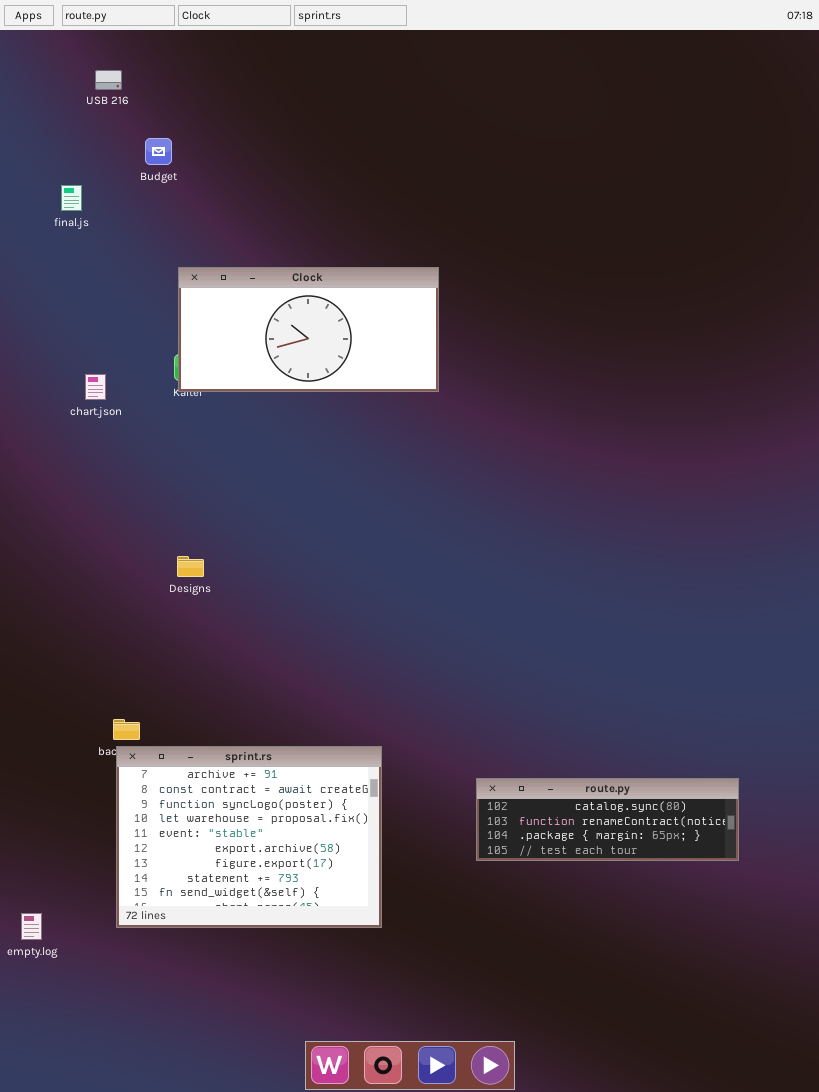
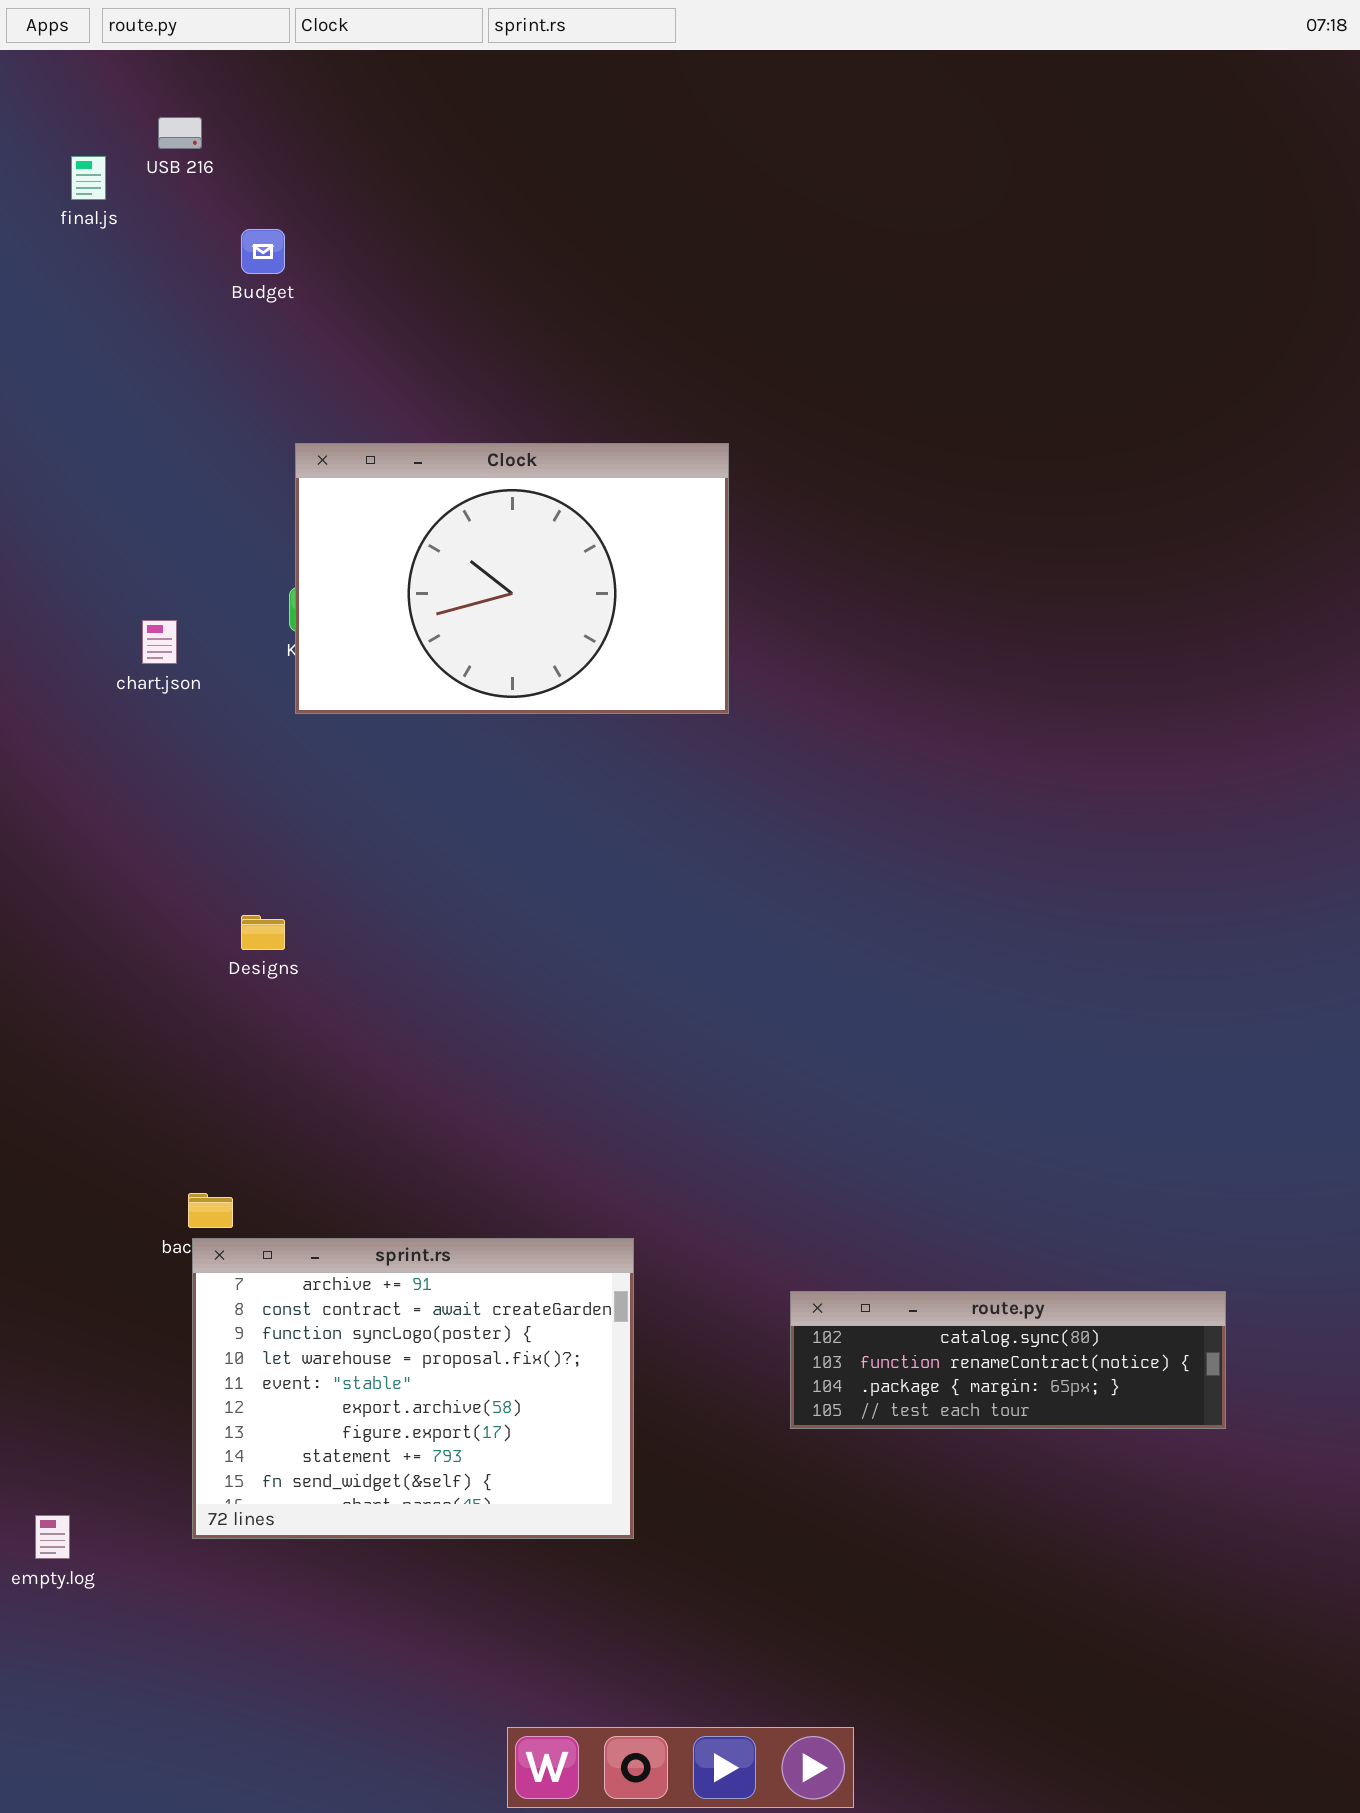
final.js: [61,185,82,211] -> [71,156,106,200], moved
Clock: [178,267,439,392] -> [295,443,729,714], resized
Designs: [177,556,204,577] -> [241,915,285,950], moved

